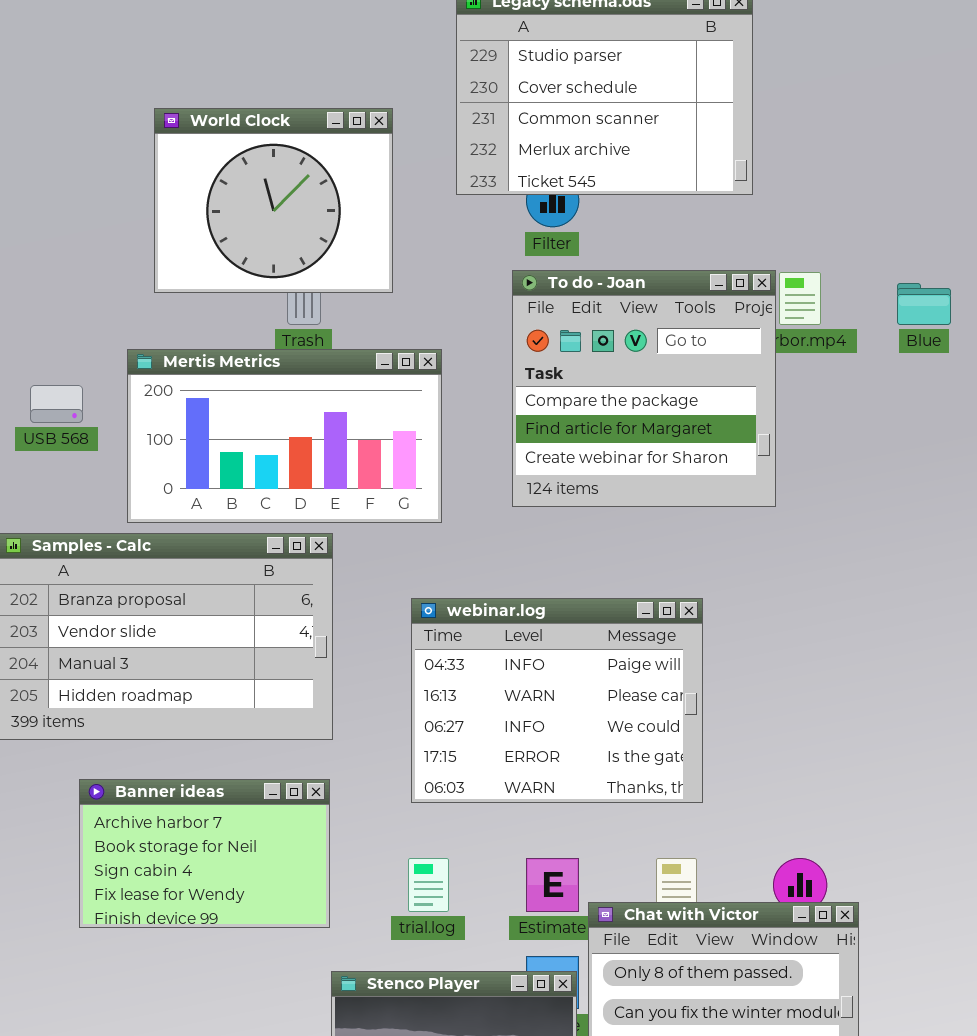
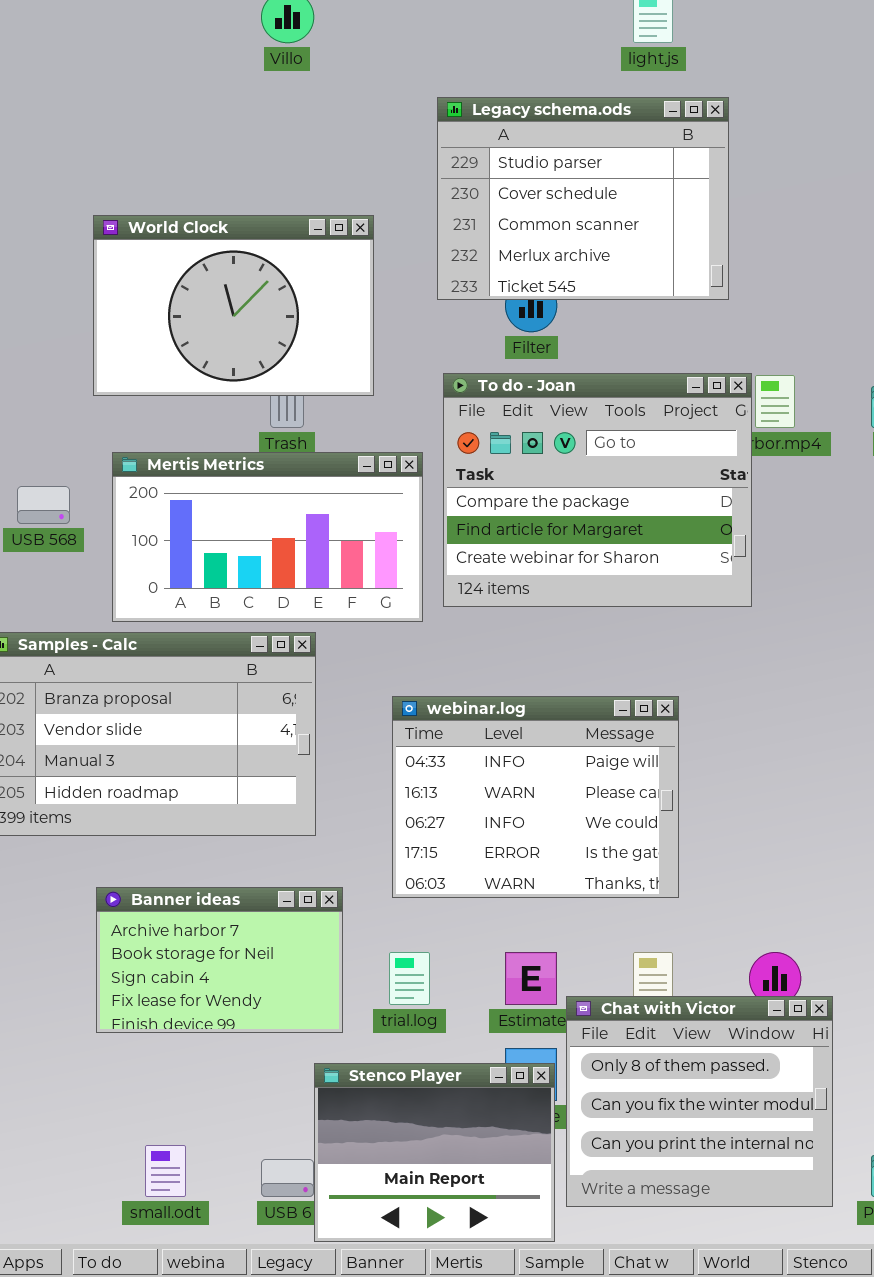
World Clock: [154,108,393,293] -> [93,215,374,396], resized
To do - Joan: [512,270,776,507] -> [443,373,752,607], resized
Banner ideas: [79,779,330,928] -> [96,887,343,1033], moved

